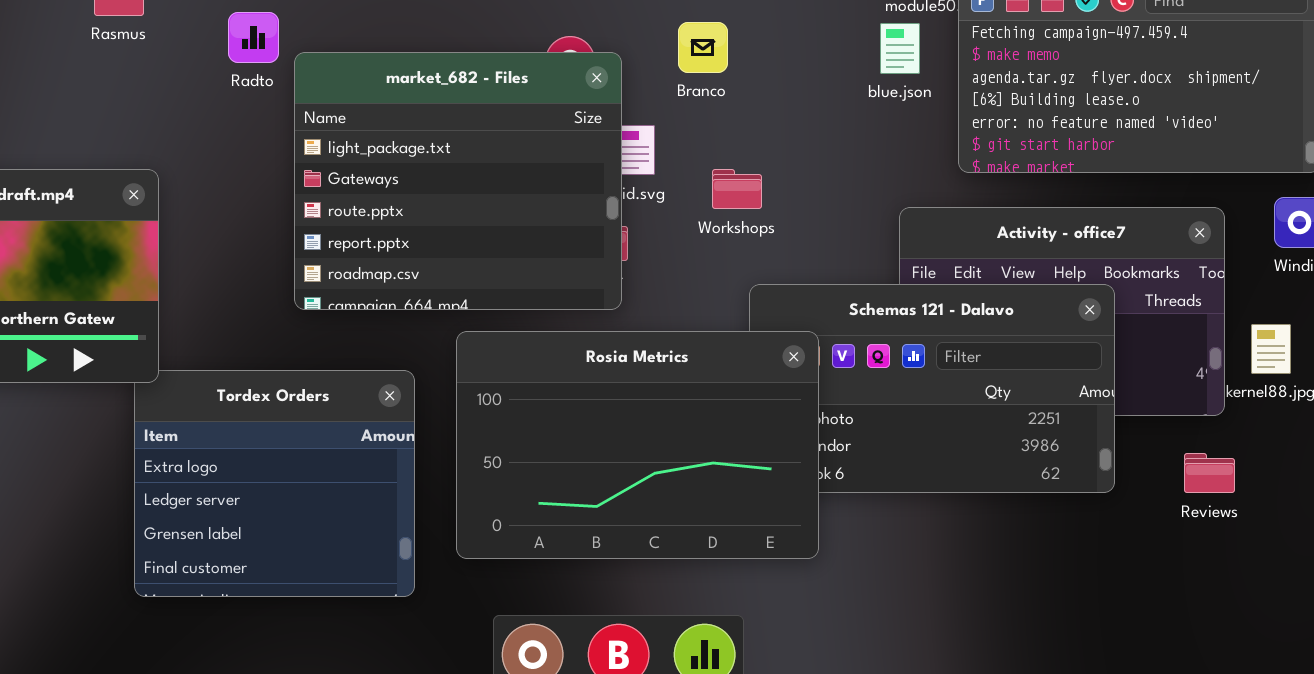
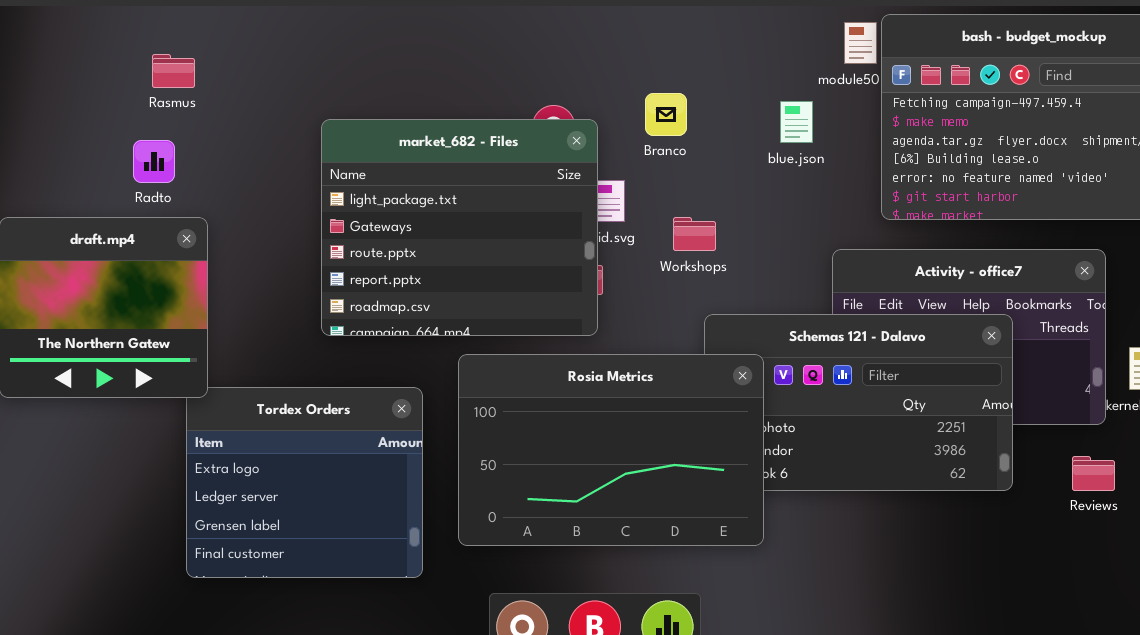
Radto: [228,12,279,63] -> [133,140,175,183], moved
blue.json: [880,23,920,74] -> [780,101,813,143], moved

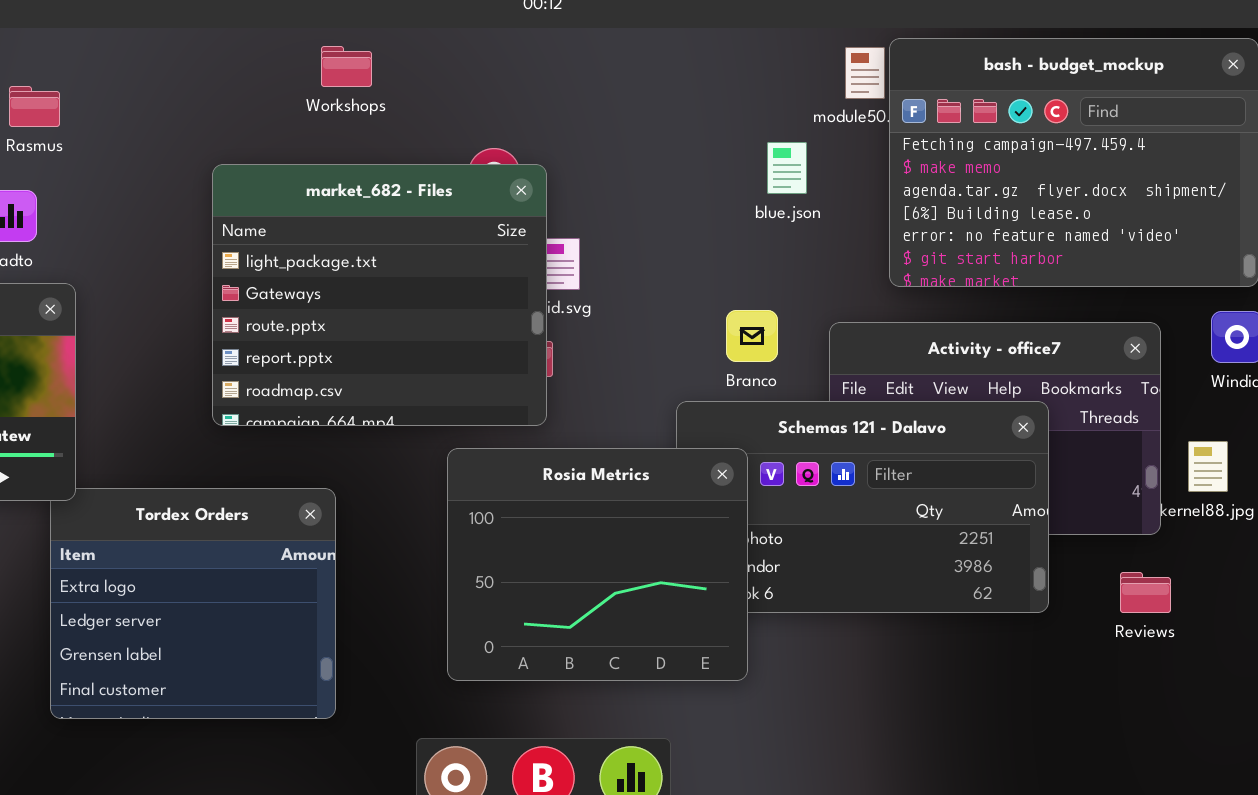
Branco: [645,93,687,136] -> [726,310,778,362], moved
Workshops: [673,217,716,251] -> [321,46,372,87], moved
Rosia Metrics: [458,354,764,546] -> [447,448,748,681], resized

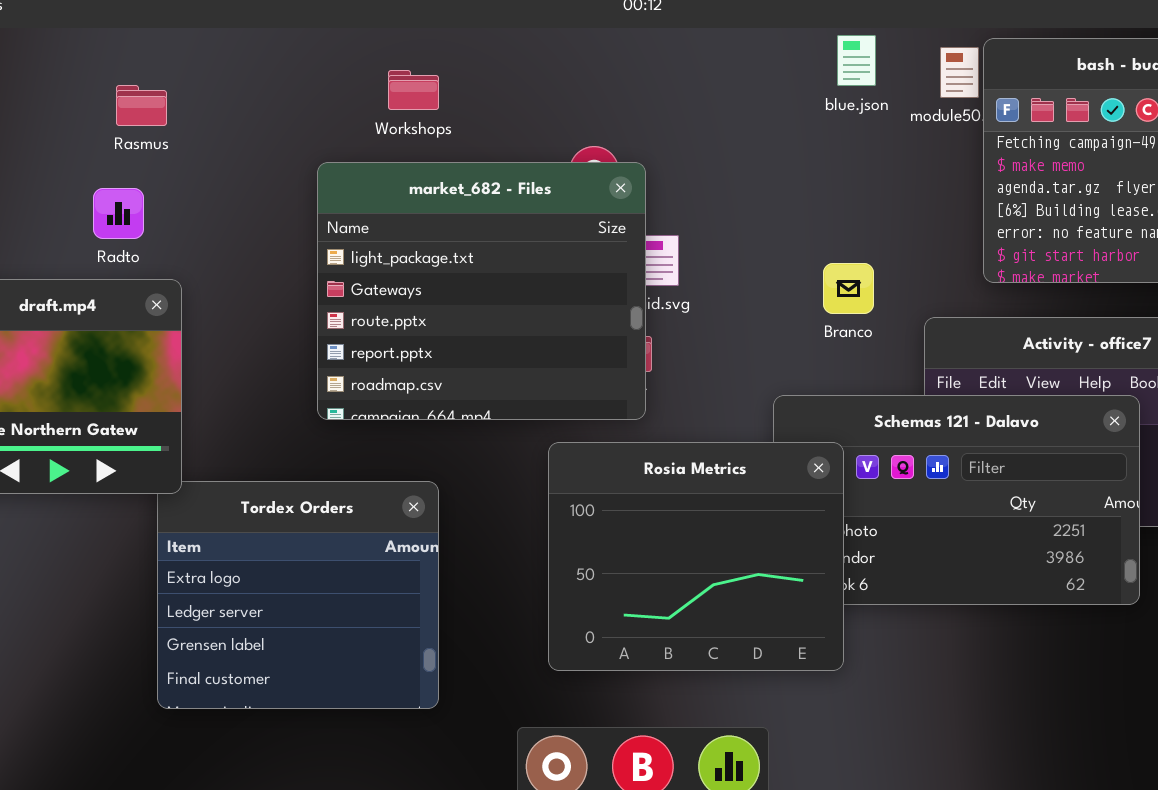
Workshops: [321,46,372,87] -> [388,70,439,110], moved
blue.json: [767,142,807,194] -> [837,35,876,86], moved
Branco: [726,310,778,362] -> [823,263,874,314], moved

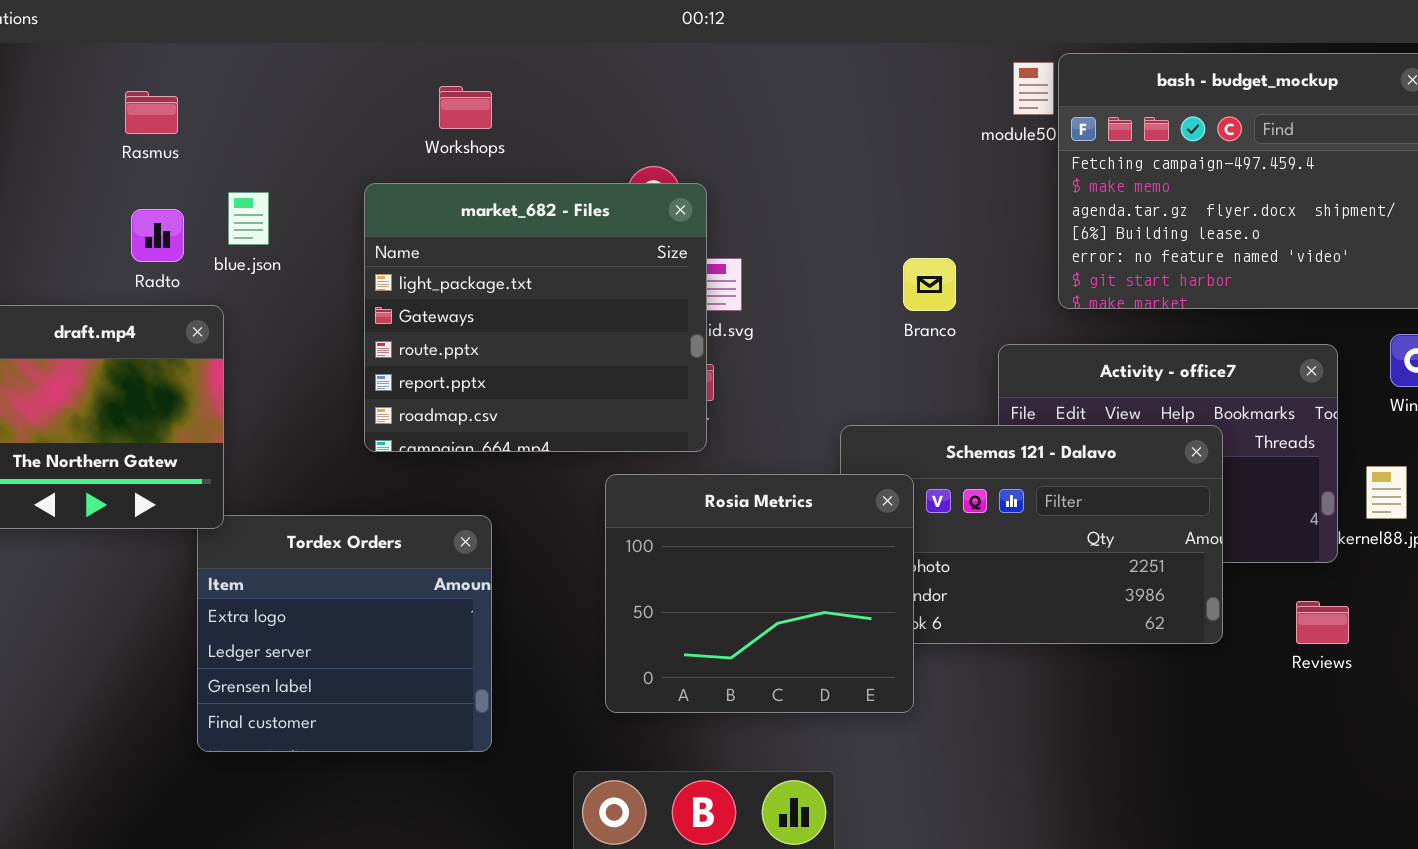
blue.json: [837,35,876,86] -> [228,192,269,245], moved
Rasmus: [116,85,167,126] -> [125,91,178,134], moved
Branco: [823,263,874,314] -> [903,258,956,311], moved

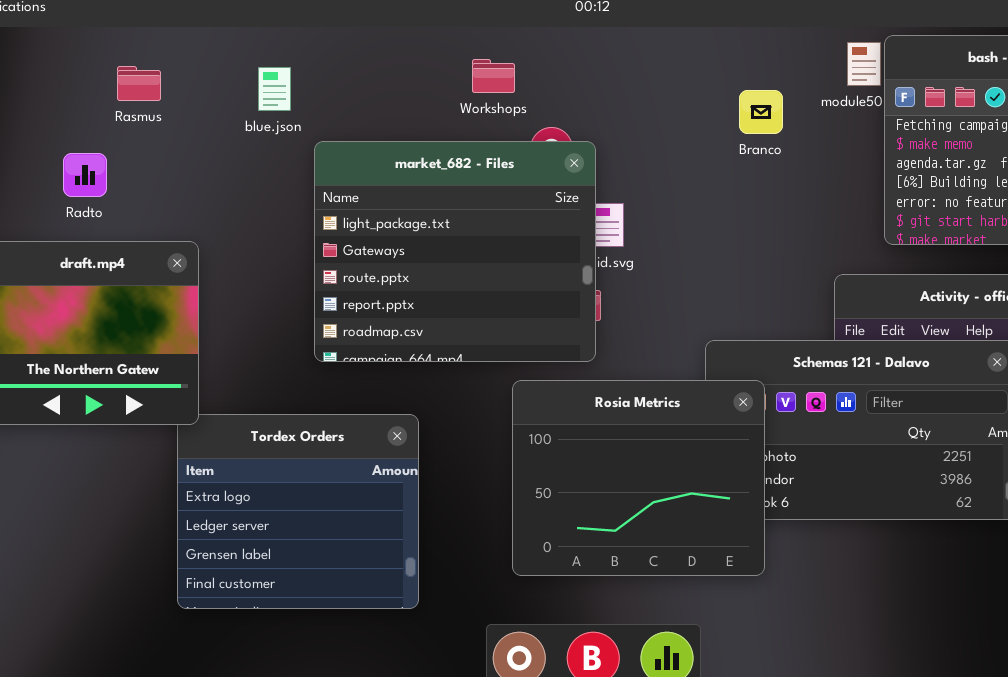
Workshops: [439,86,492,129] -> [472,59,515,93], moved
blue.json: [228,192,269,245] -> [258,67,291,111], moved
Radto: [131,209,184,262] -> [63,153,107,197], moved
Branco: [903,258,956,311] -> [739,90,783,134], moved

